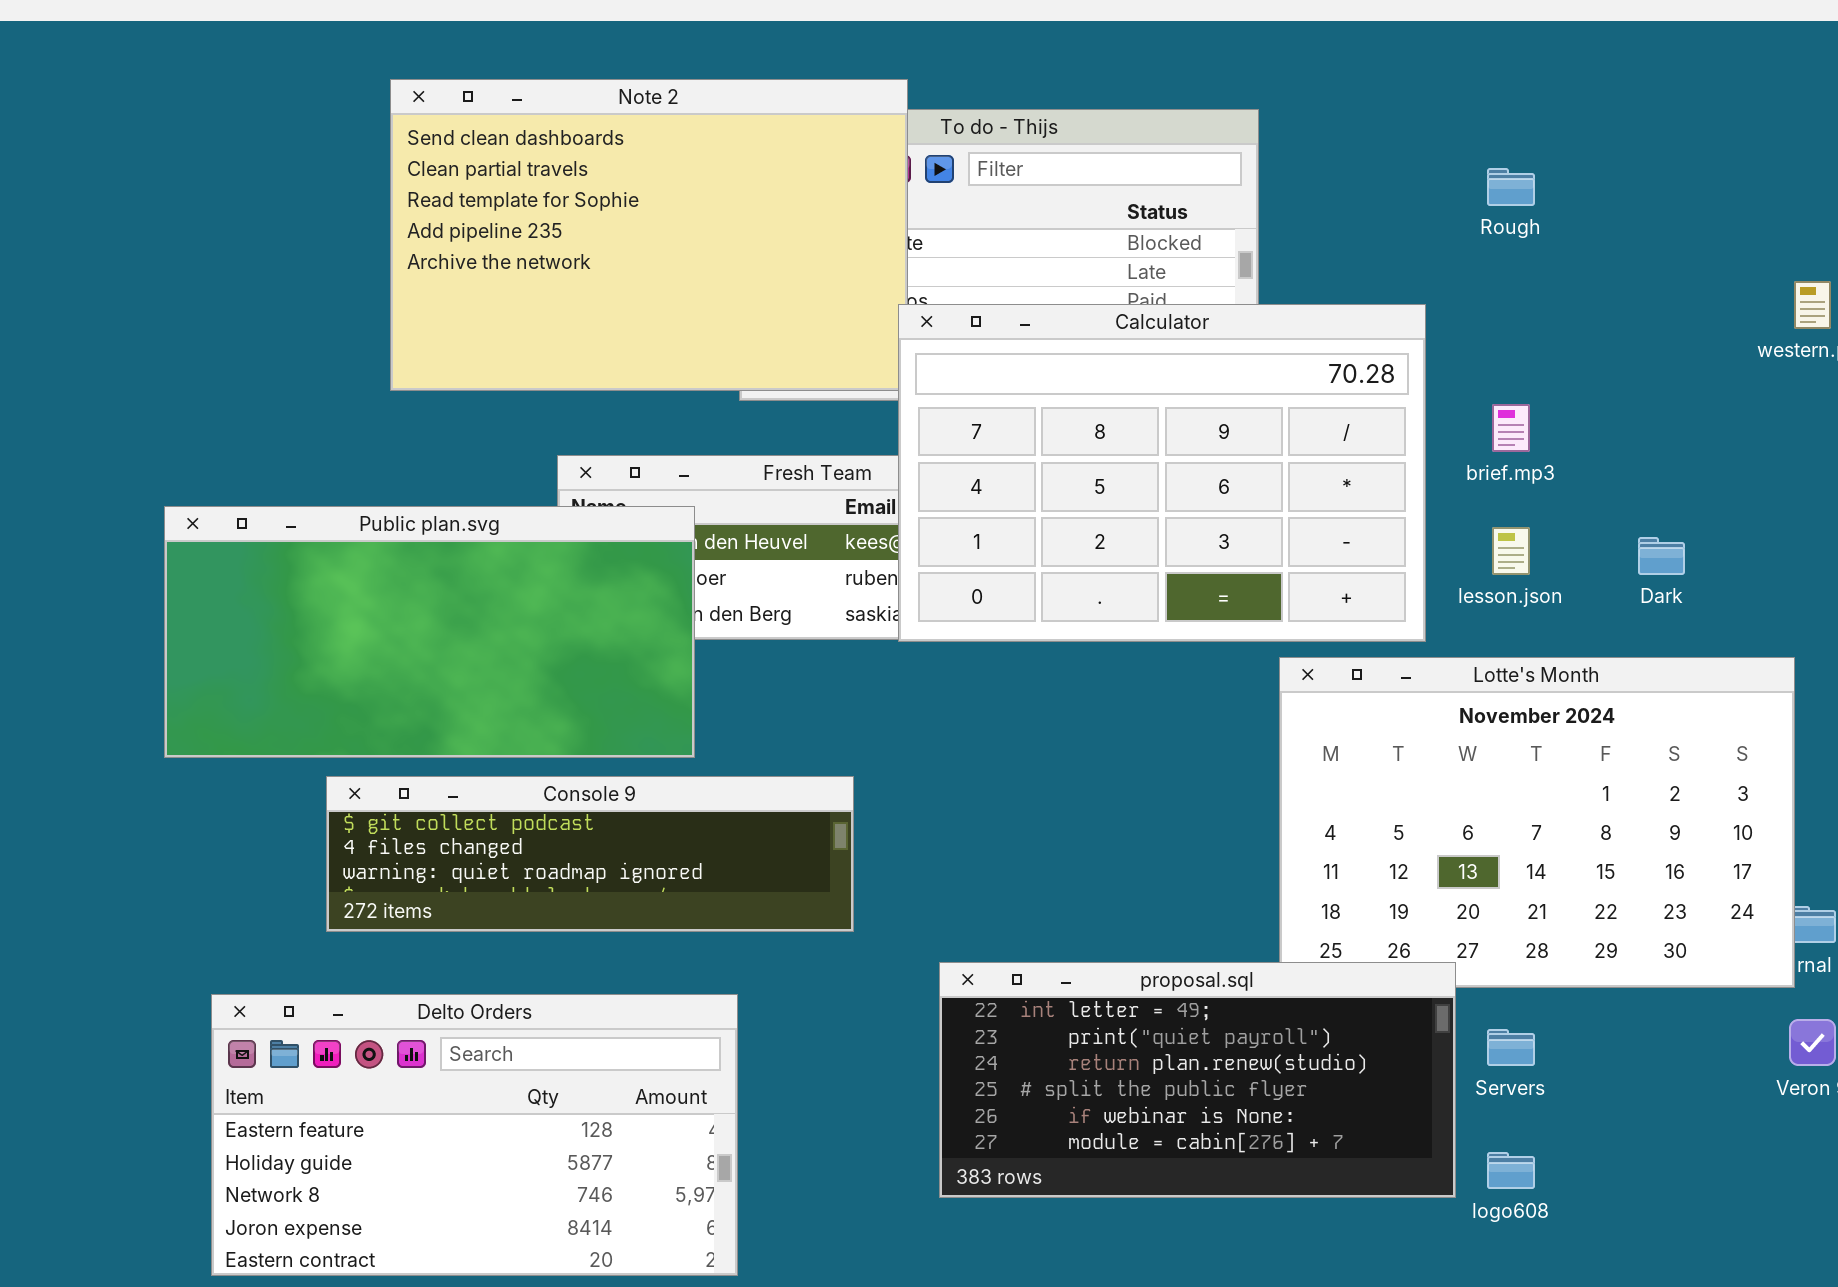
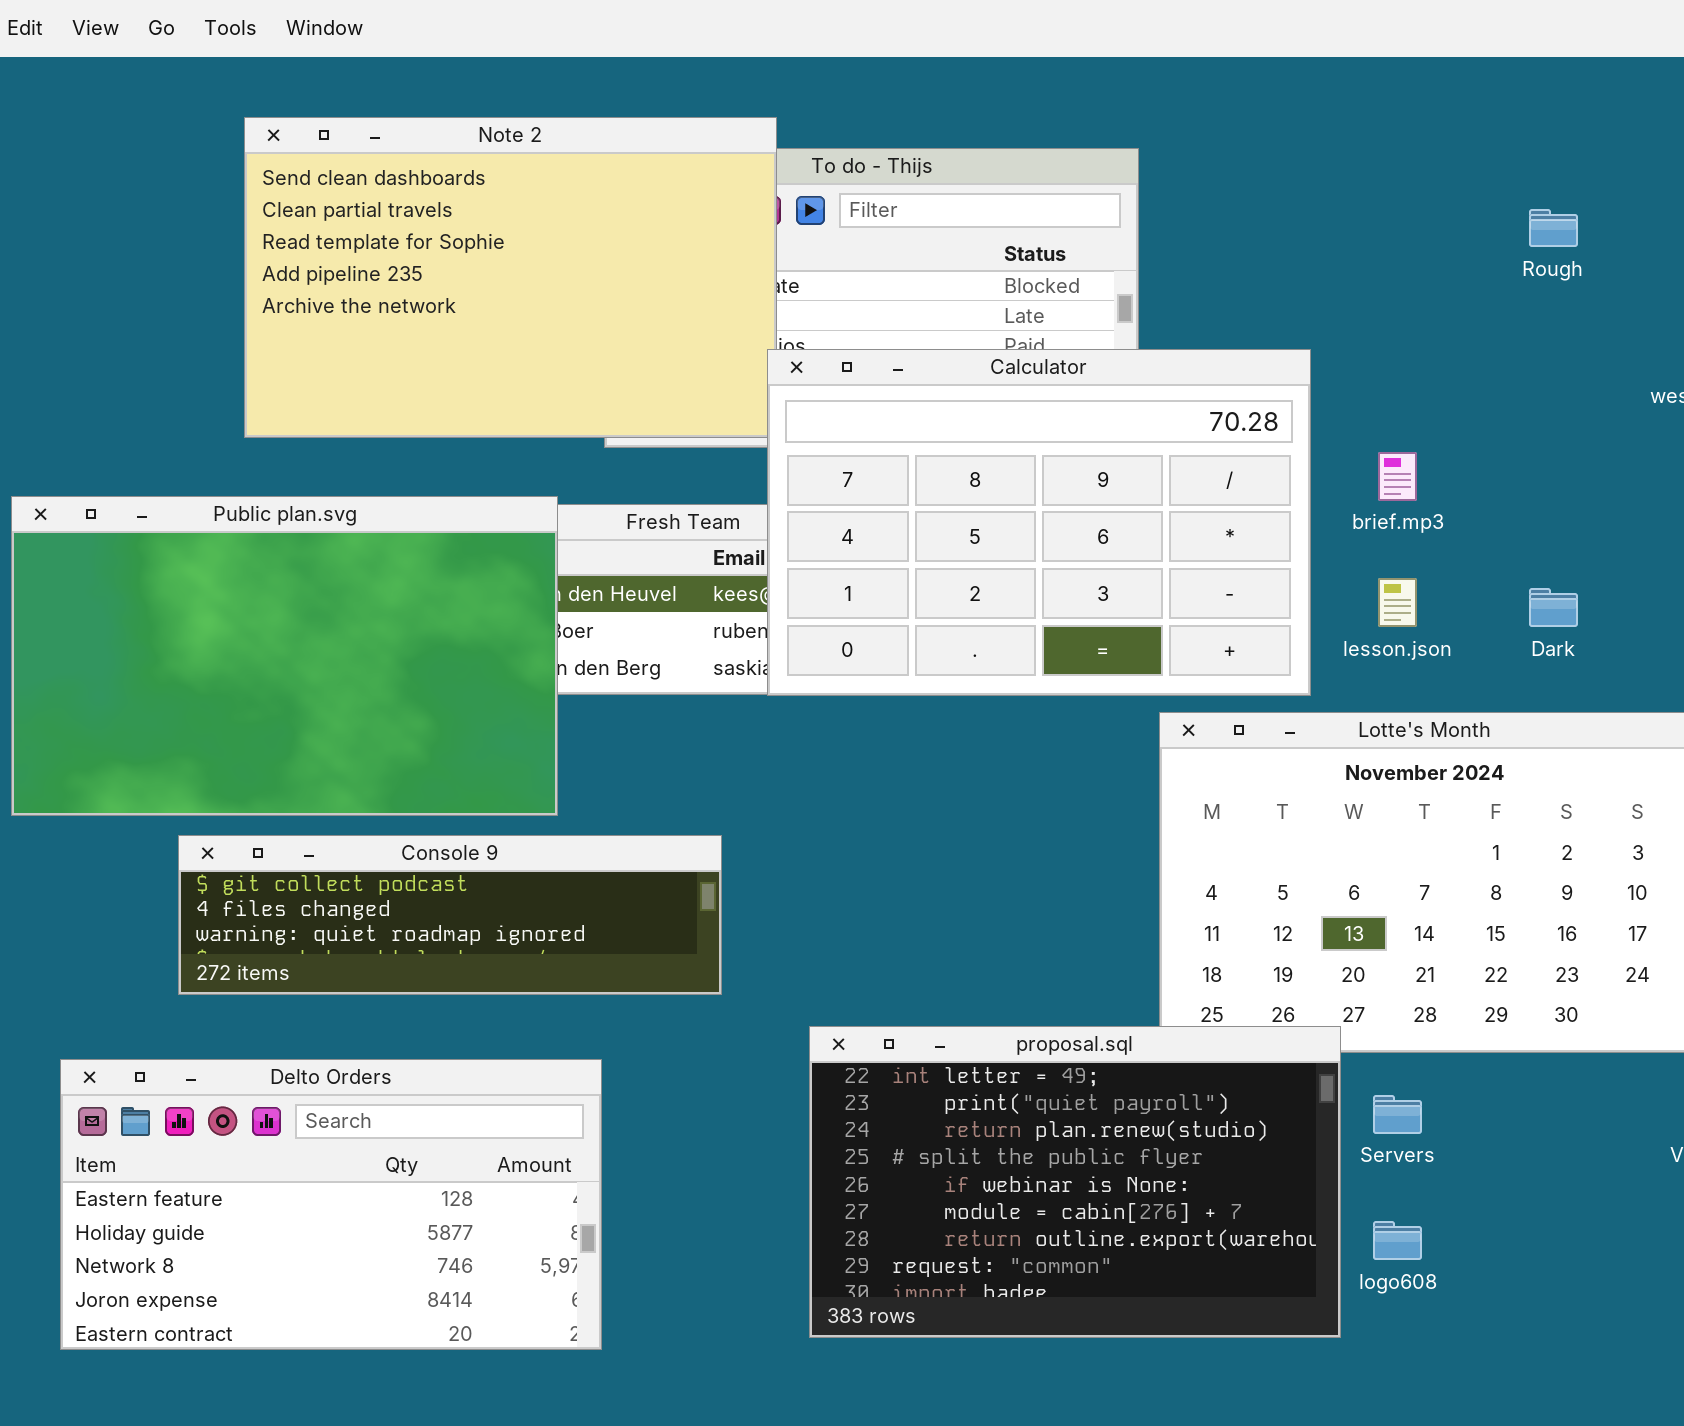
Rough: [1487,168,1535,206] -> [1529,209,1578,247], moved
Public plan.svg: [164,506,695,758] -> [11,496,558,816], resized
proposal.sql: [939,962,1456,1198] -> [809,1026,1341,1338], resized

